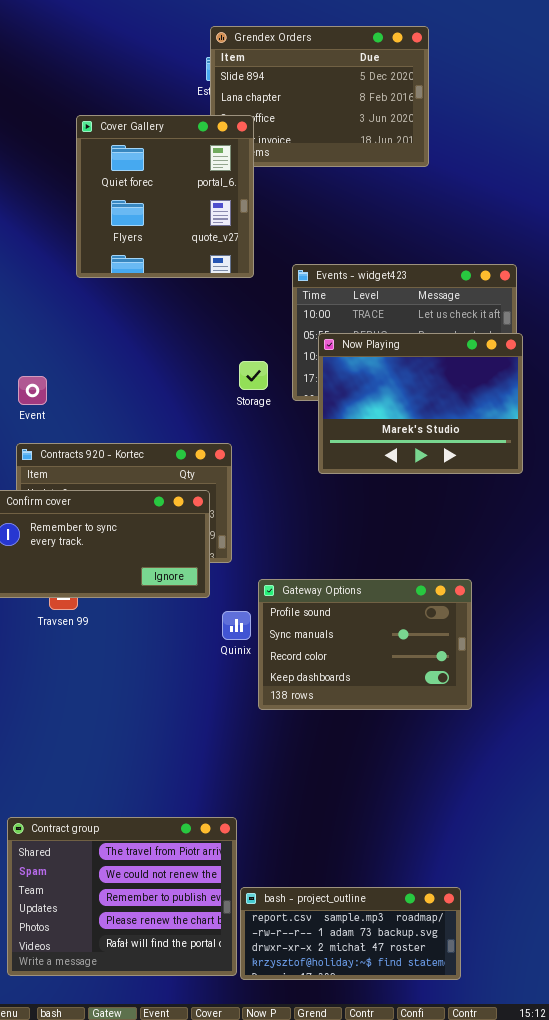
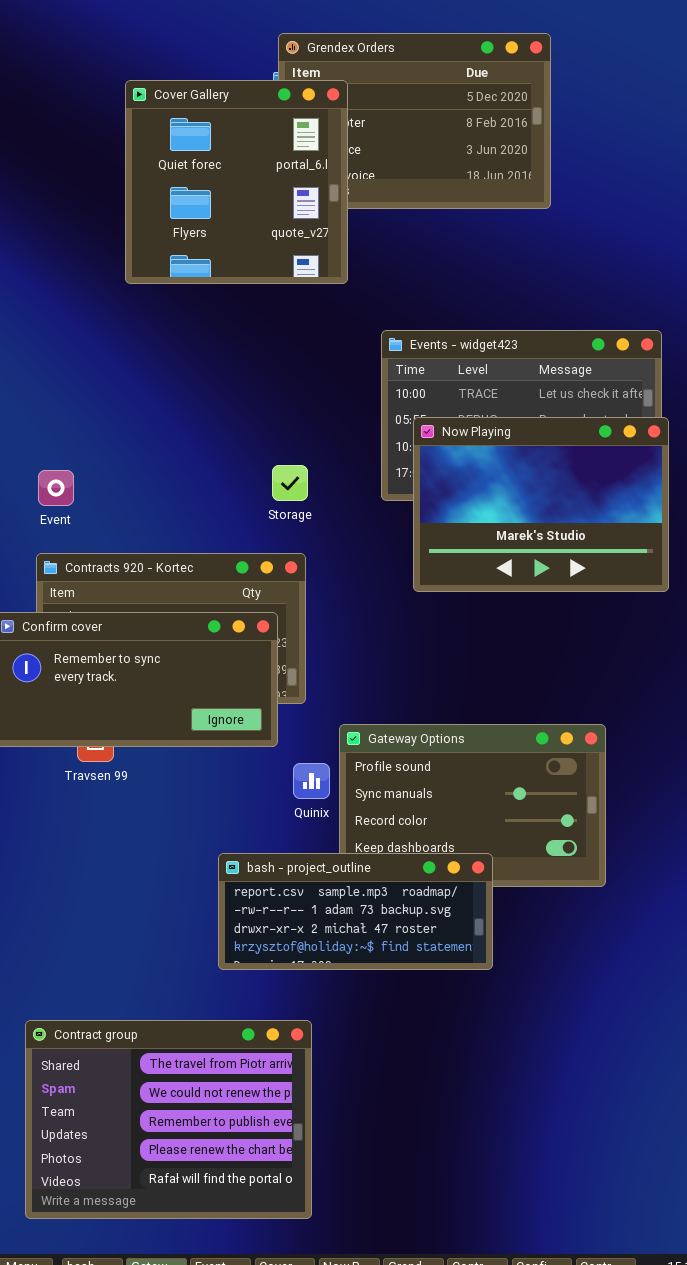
Cover Gallery: [76,115,254,278] -> [125,80,348,284], moved
Storage: [239,361,268,390] -> [272,465,308,501], moved
bash - project_outline: [240,887,461,980] -> [218,853,493,970], moved

